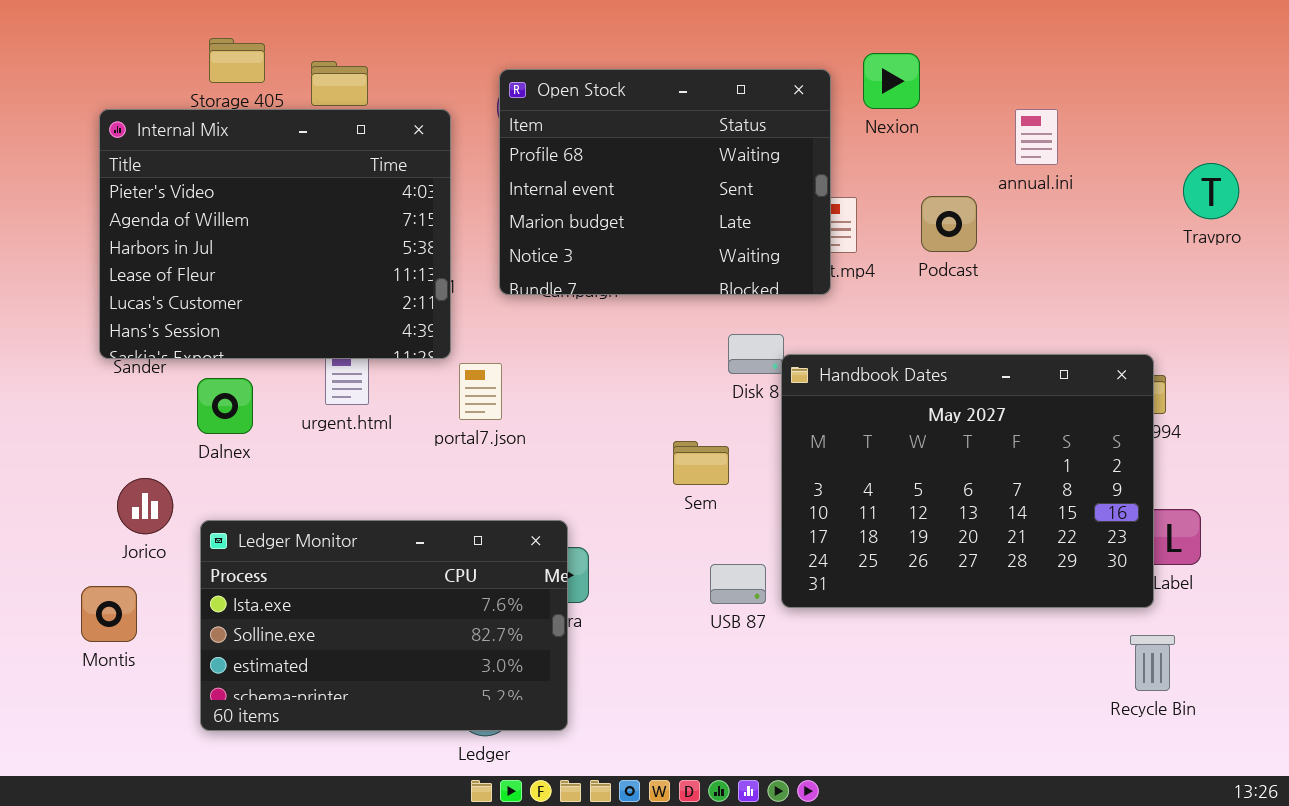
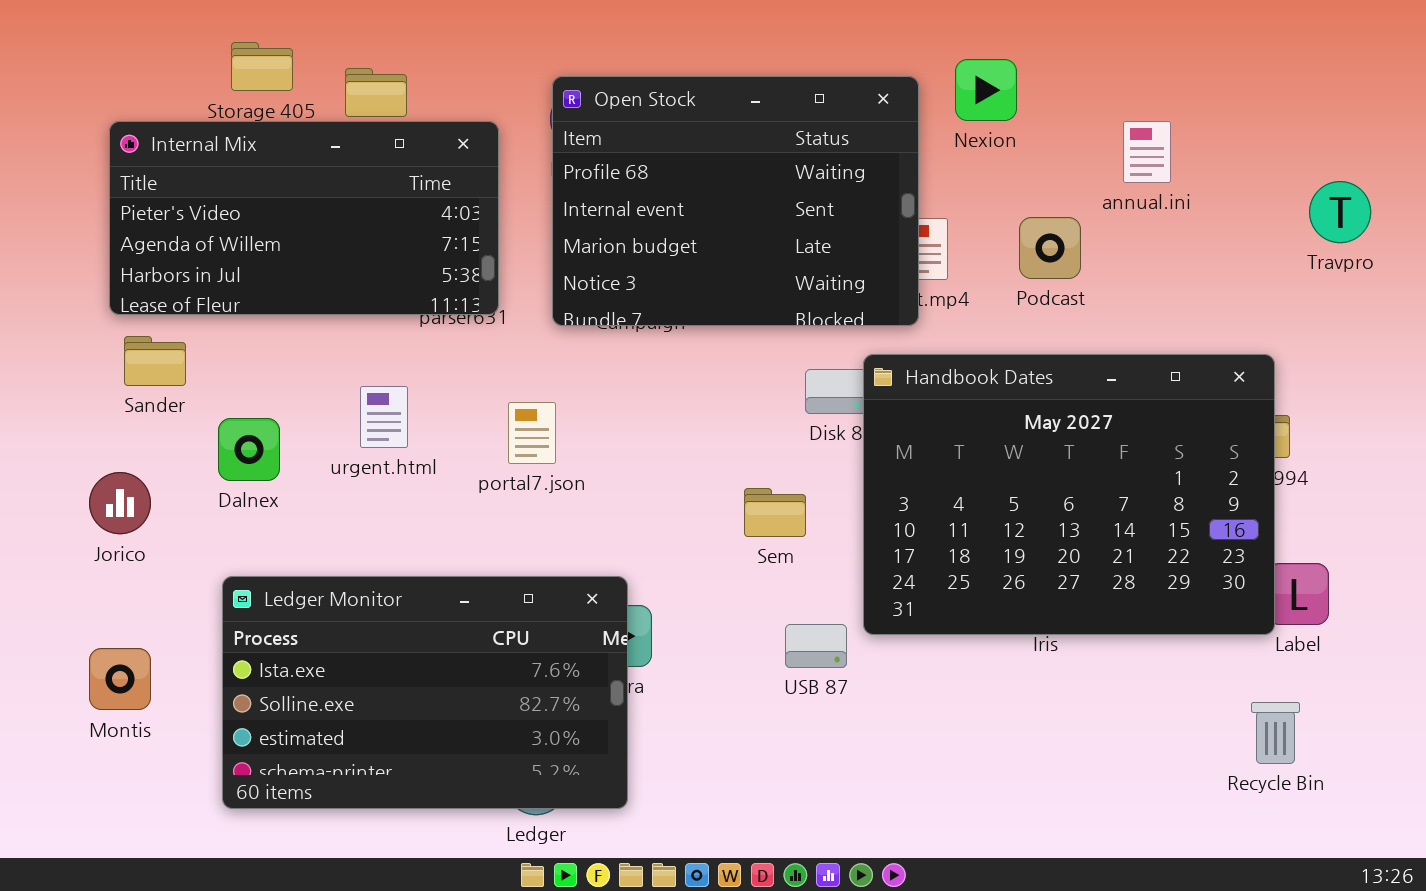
Internal Mix: [99,109,451,359] -> [109,121,499,315], resized
Handbook Dates: [781,354,1154,608] -> [863,354,1275,635], moved
Jorico: [117,478,173,534] -> [89,472,151,534], moved

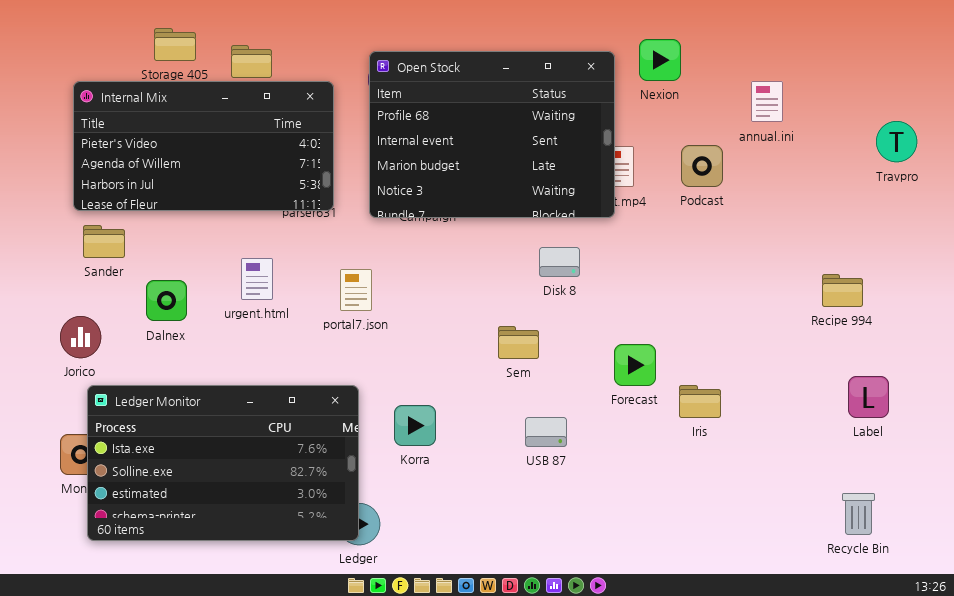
Handbook Dates: [863,354,1275,635] -> none, closed
Ledger Monitor: [222,576,628,809] -> [87,385,359,541], moved
Recycle Bin: [1251,702,1300,764] -> [842,493,875,535], moved

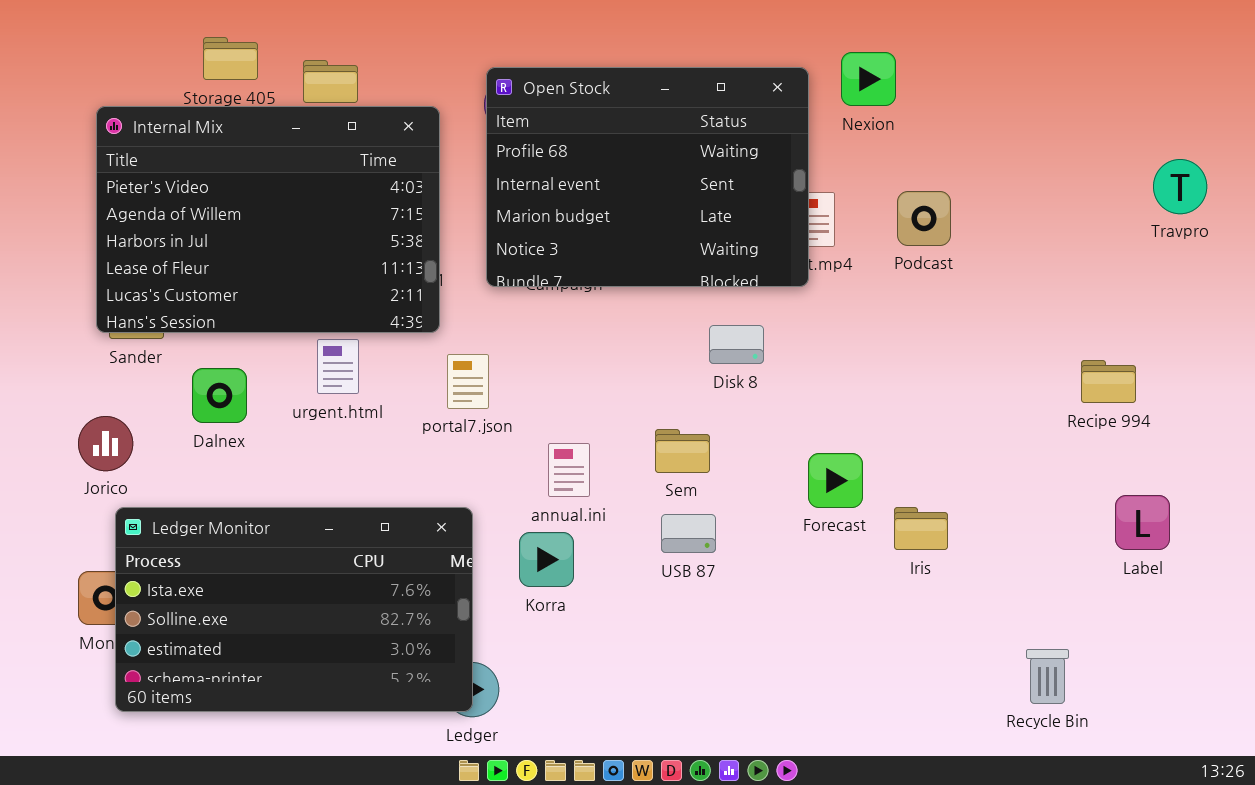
Internal Mix: [73,81,334,211] -> [96,106,440,333], resized
annual.ini: [751,81,783,122] -> [548,443,590,497], moved
USB 87: [525,417,567,447] -> [661,514,716,553], moved
Recycle Bin: [842,493,875,535] -> [1026,649,1069,704], moved

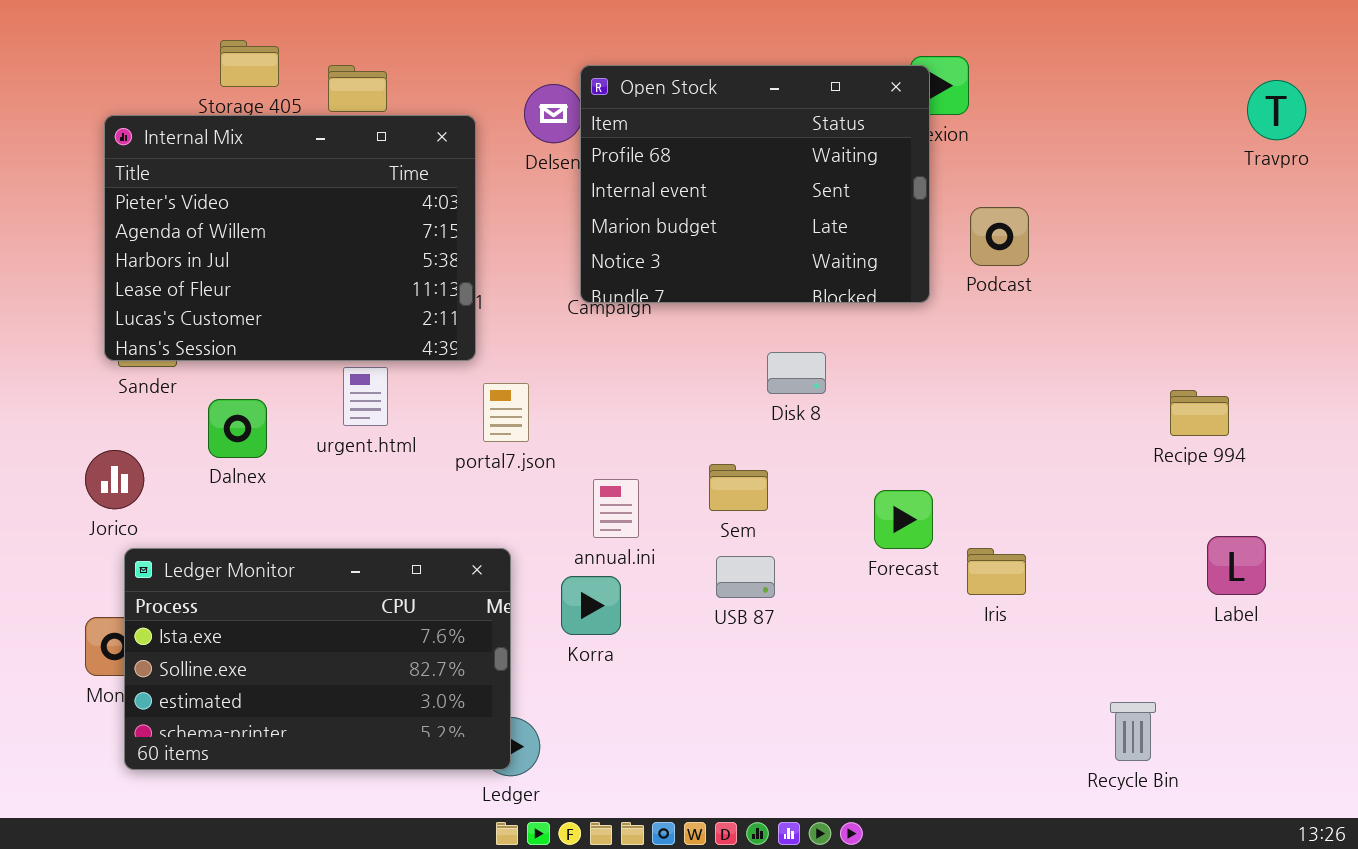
Open Stock: [486,67,809,287] -> [580,65,930,303], moved
Travpro: [1153,159,1207,214] -> [1247,80,1306,140], moved

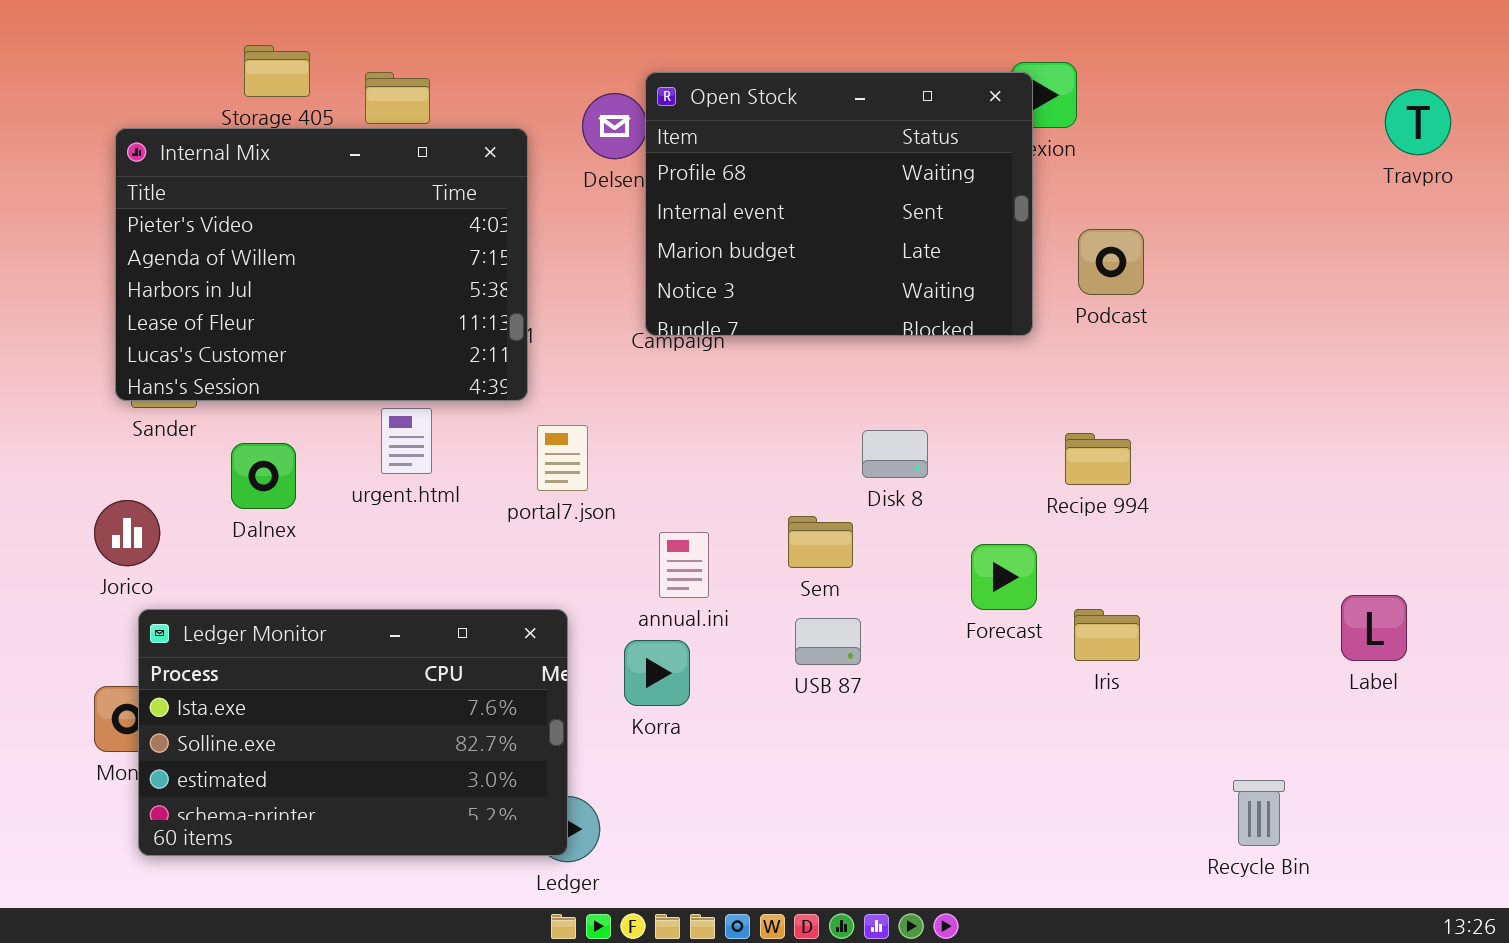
Disk 8: [767,352,826,394] -> [862,430,928,478], moved
Recipe 994: [1170,390,1229,436] -> [1065,433,1131,485], moved

